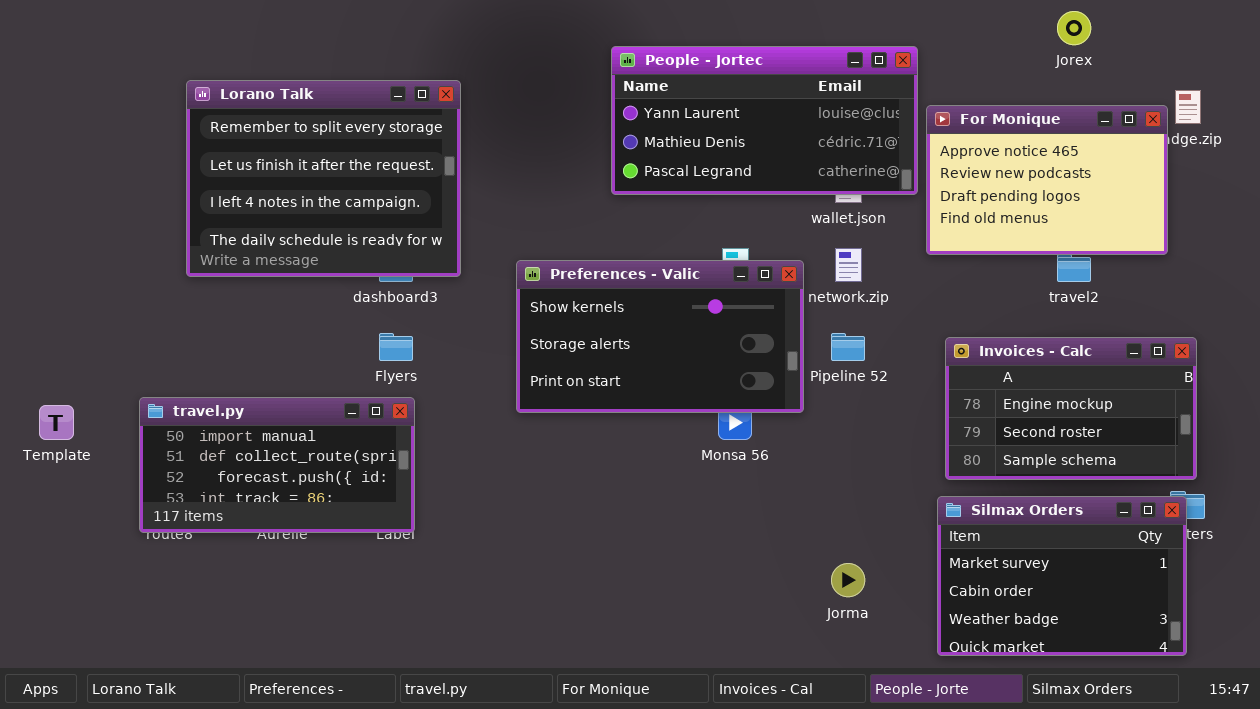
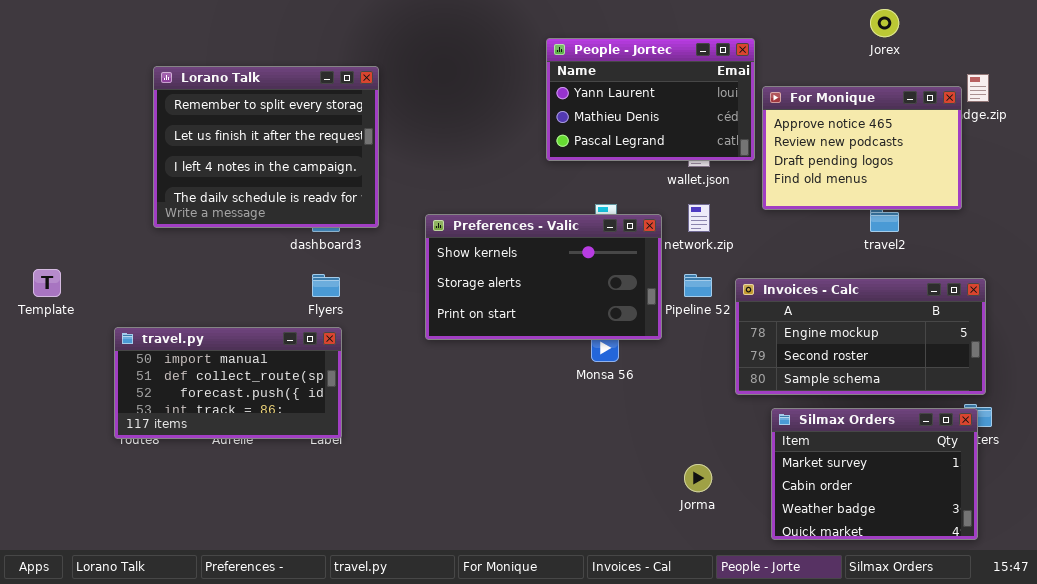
People - Jortec: [611,46,918,195] -> [546,38,755,161], resized
Invoices - Calc: [945,337,1197,480] -> [735,278,986,395], resized
Template: [39,405,74,440] -> [33,269,61,297], moved

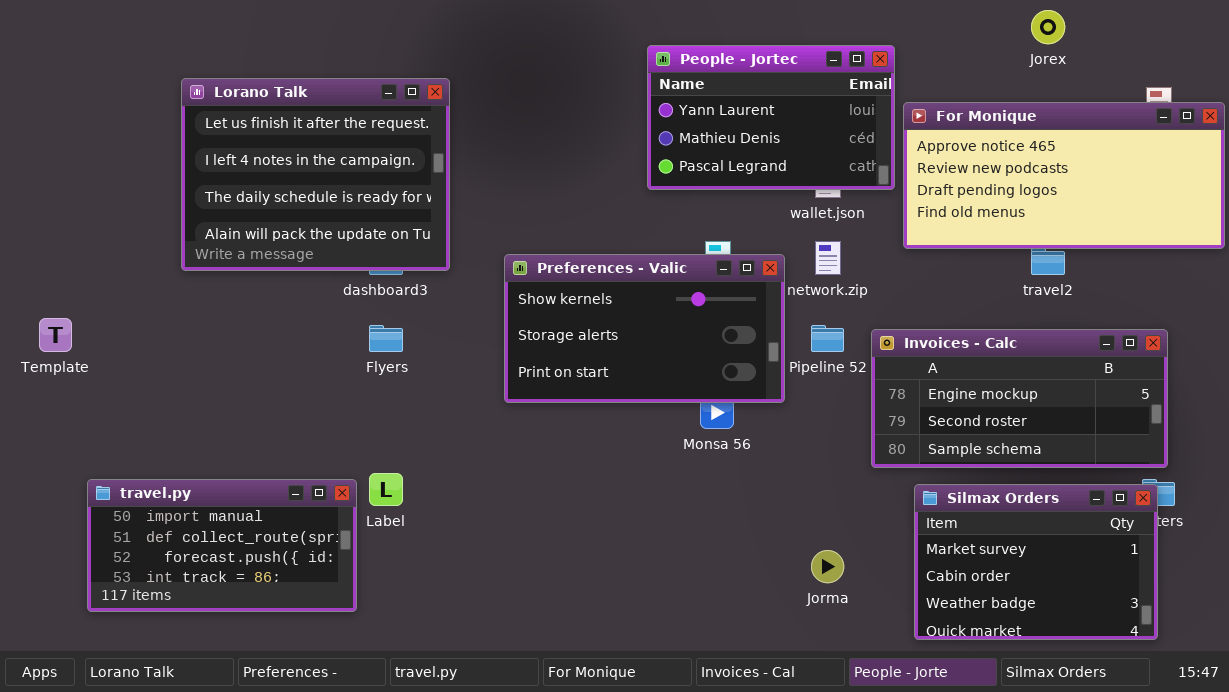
Lorano Talk: [153,66,379,228] -> [181,78,450,271], scrolled down 1 row
For Monique: [762,86,962,210] -> [903,102,1225,249], resized
travel.py: [114,327,342,439] -> [87,479,357,612], moved

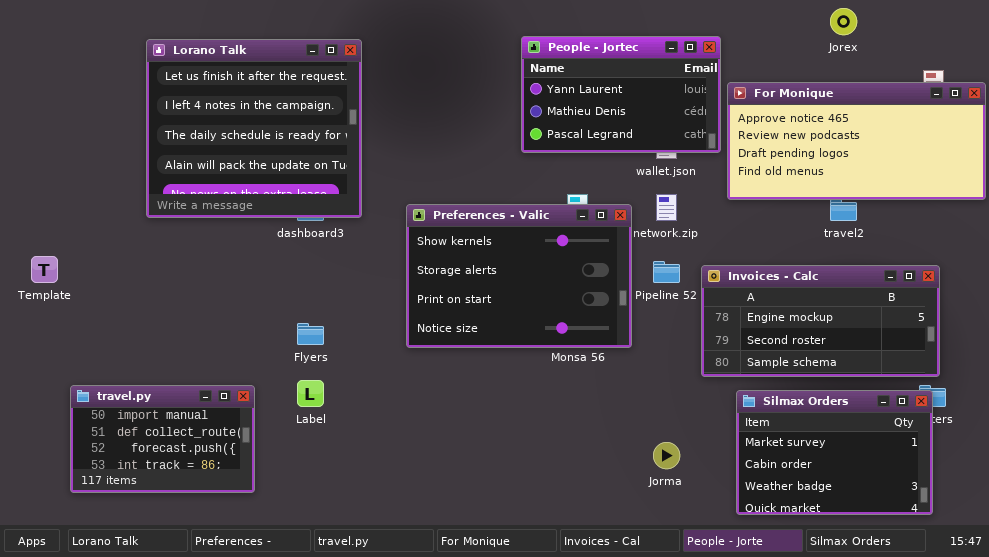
Lorano Talk: [181,78,450,271] -> [146,39,362,218], resized
Preferences - Valic: [504,254,785,403] -> [406,204,632,348], resized
Flyers: [369,325,403,352] -> [297,323,324,345], moved
travel.py: [87,479,357,612] -> [70,385,255,493], resized

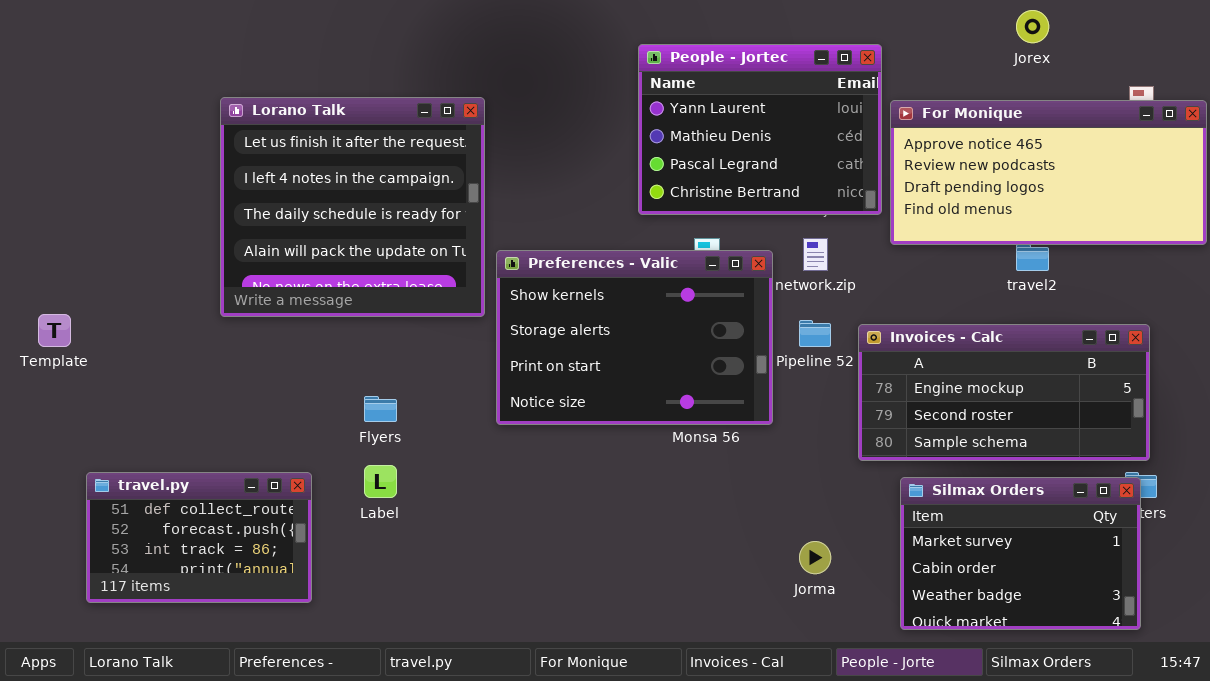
People - Jortec: [521,36,721,153] -> [638,44,882,215], resized
Lorano Talk: [146,39,362,218] -> [220,97,485,317], moved
travel.py: [70,385,255,493] -> [86,472,312,603], scrolled down 1 row

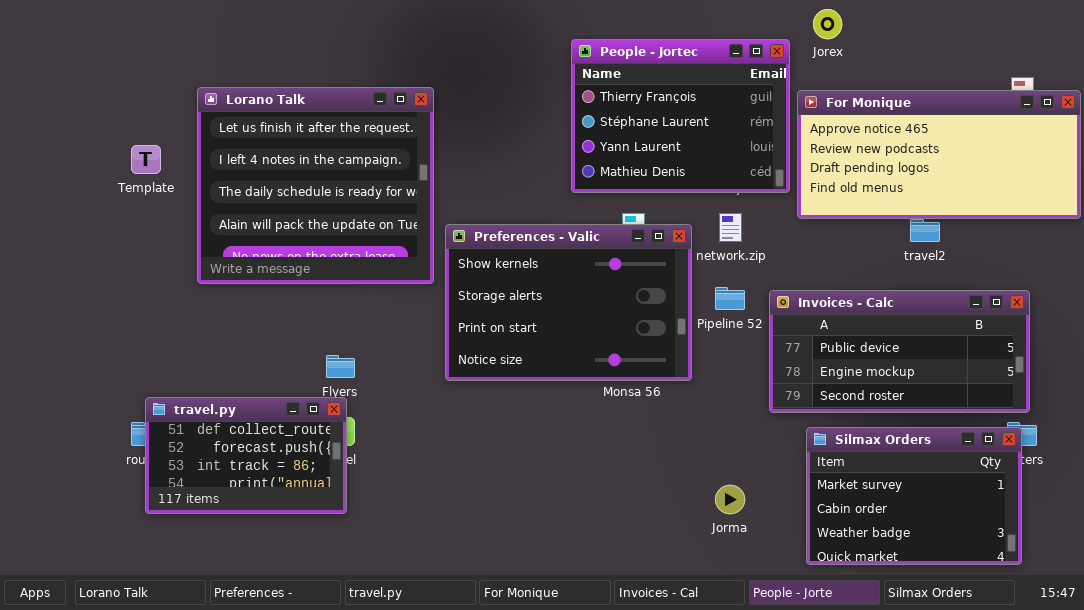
Jorex: [1016,10,1049,43] -> [813,9,842,39], moved
People - Jortec: [638,44,882,215] -> [571,39,790,193], scrolled up 2 rows
Template: [38,314,71,347] -> [131,145,161,174], moved
Invoices - Calc: [858,324,1150,461] -> [769,290,1030,413], scrolled up 1 row
travel.py: [86,472,312,603] -> [145,397,347,514], moved

